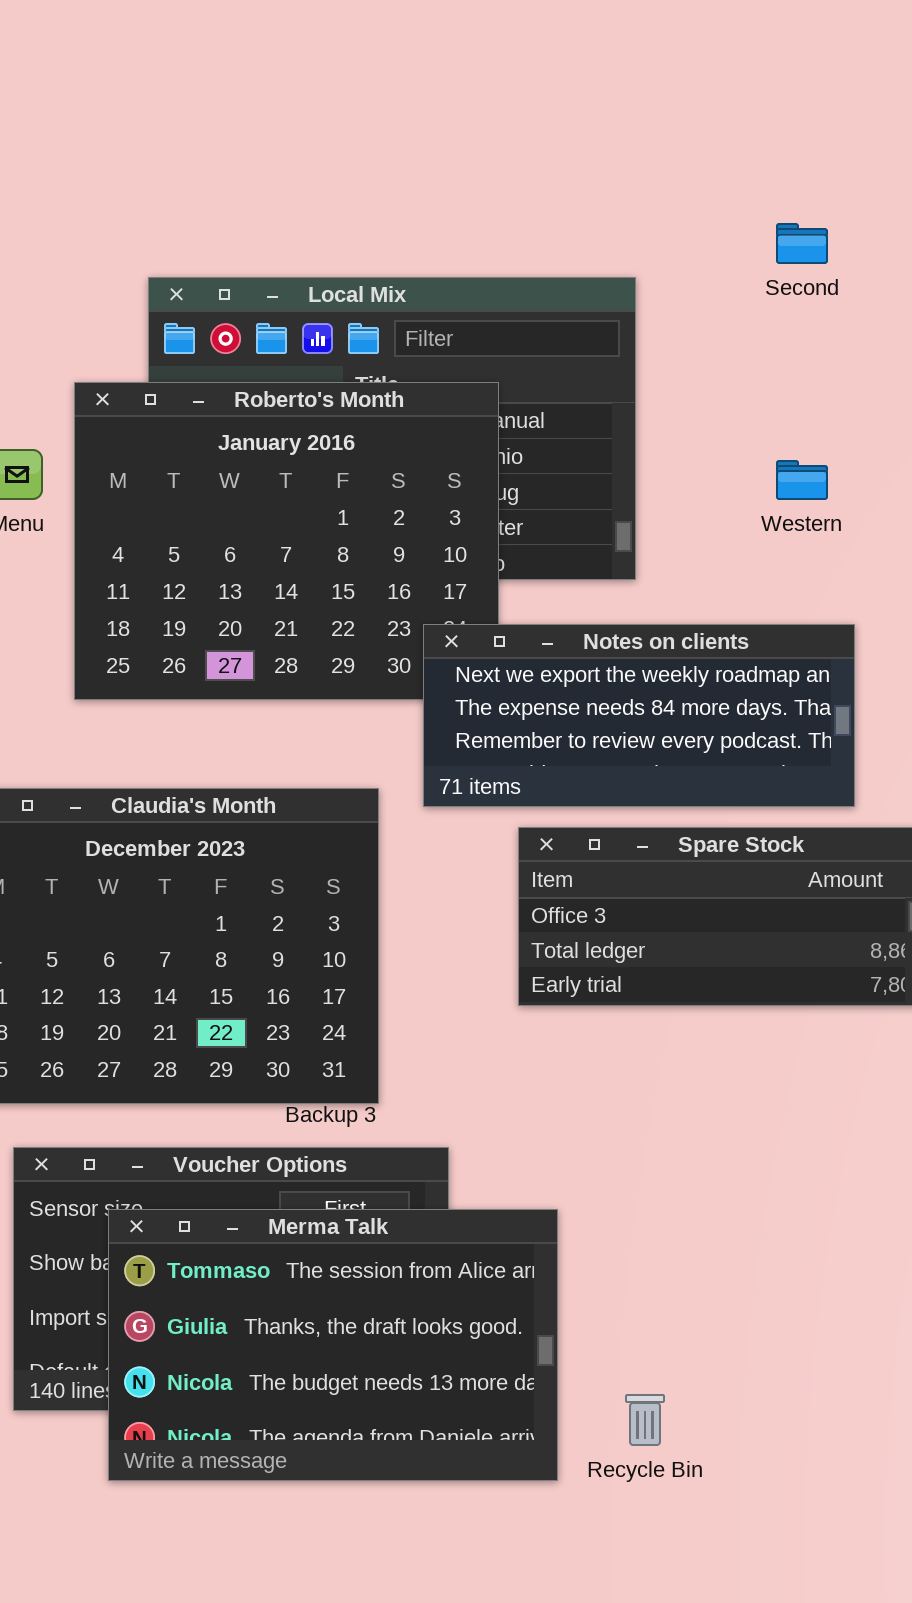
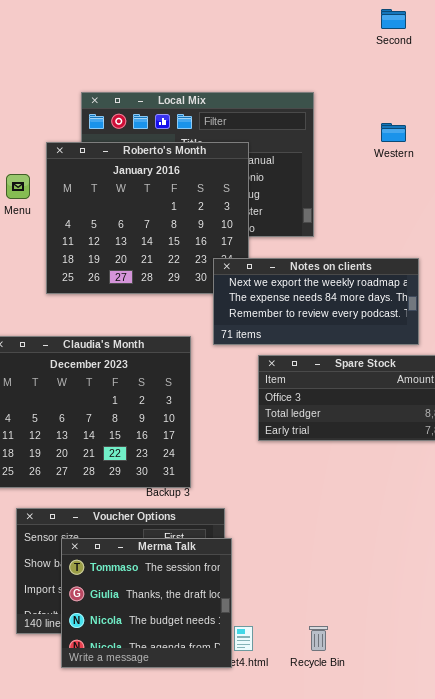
Second: [776,223,828,264] -> [381,9,406,29], moved
Western: [776,460,828,500] -> [381,123,406,142], moved
Merma Talk: [108,1209,558,1481] -> [61,538,232,668], resized

